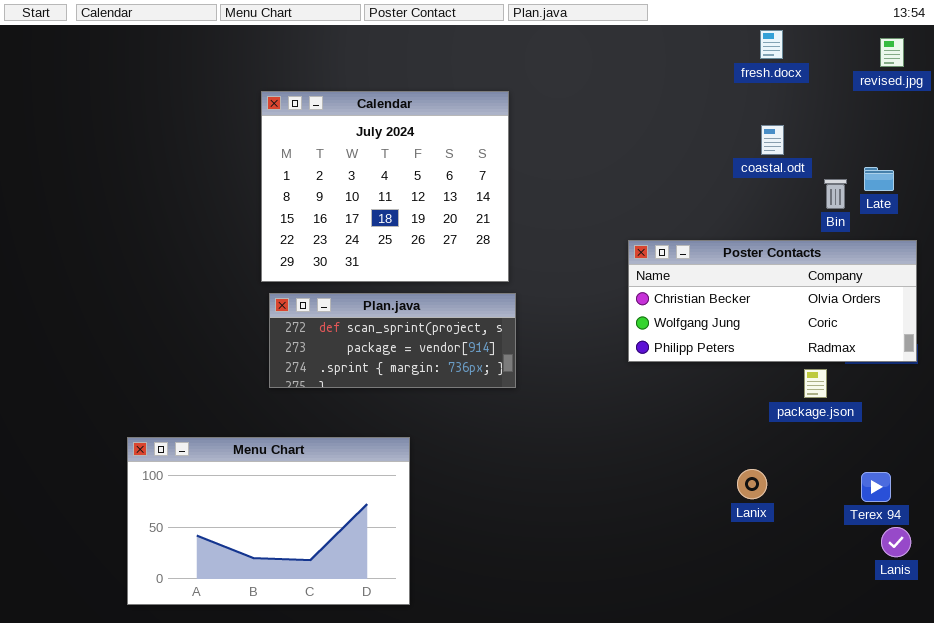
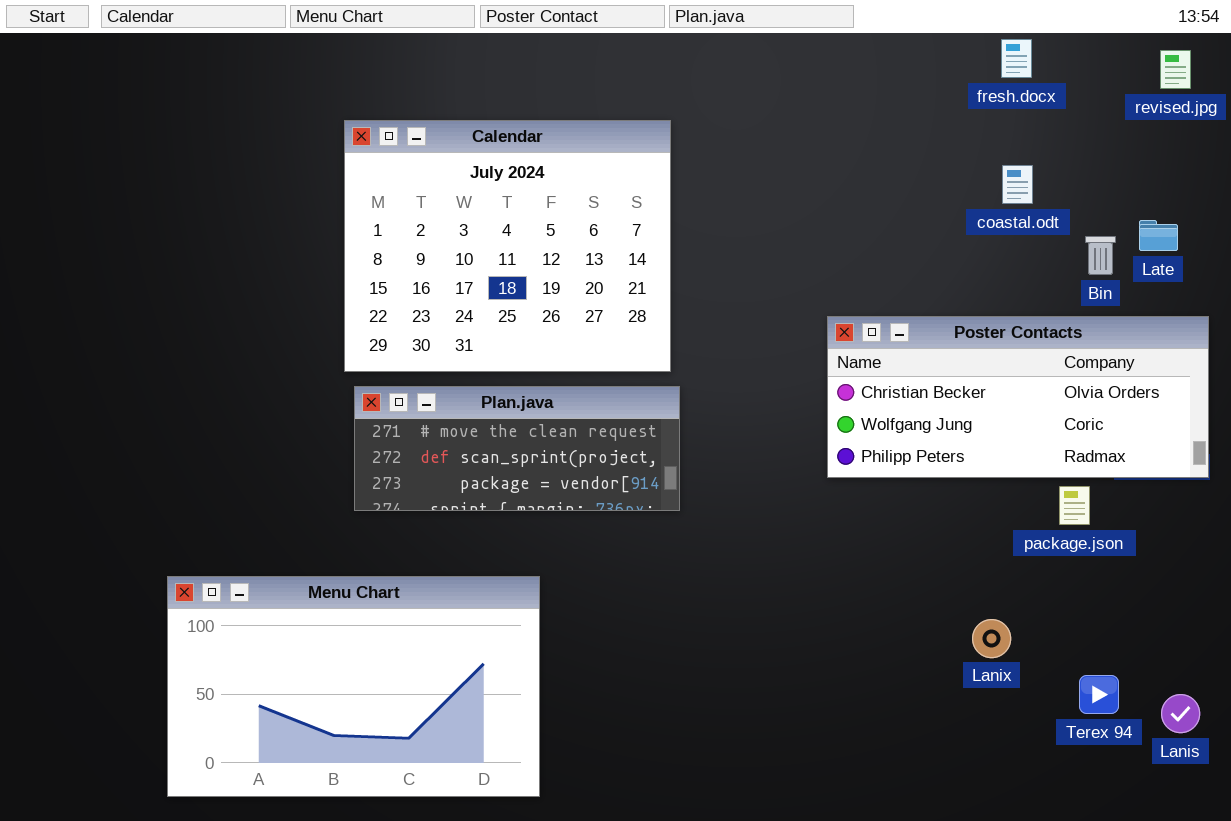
Plan.java: [269,293,516,388] -> [354,386,680,511], scrolled up 1 row
Terex 94: [861,472,891,502] -> [1079,675,1119,714], moved

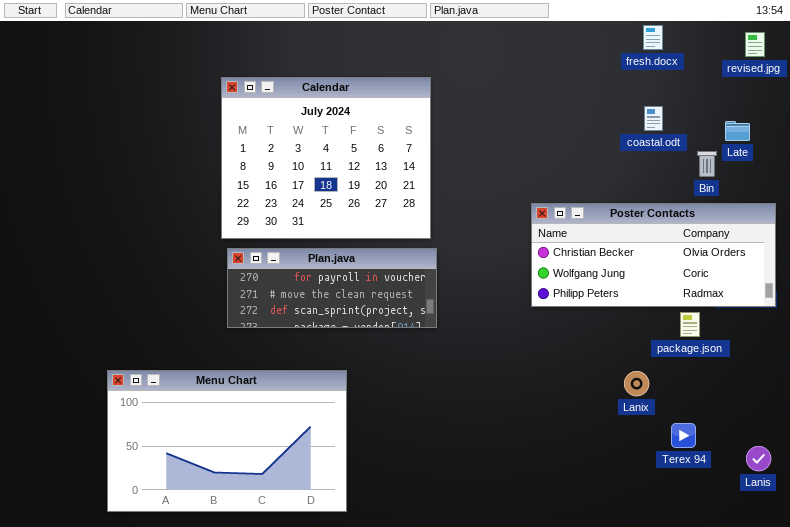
Late: [1139,220,1178,251] -> [725,121,750,141], moved
Plan.java: [354,386,680,511] -> [227,248,437,328], scrolled up 1 row
Lanix: [972,619,1011,658] -> [624,371,649,396], moved
Terex 94: [1079,675,1119,714] -> [671,423,696,448], moved

